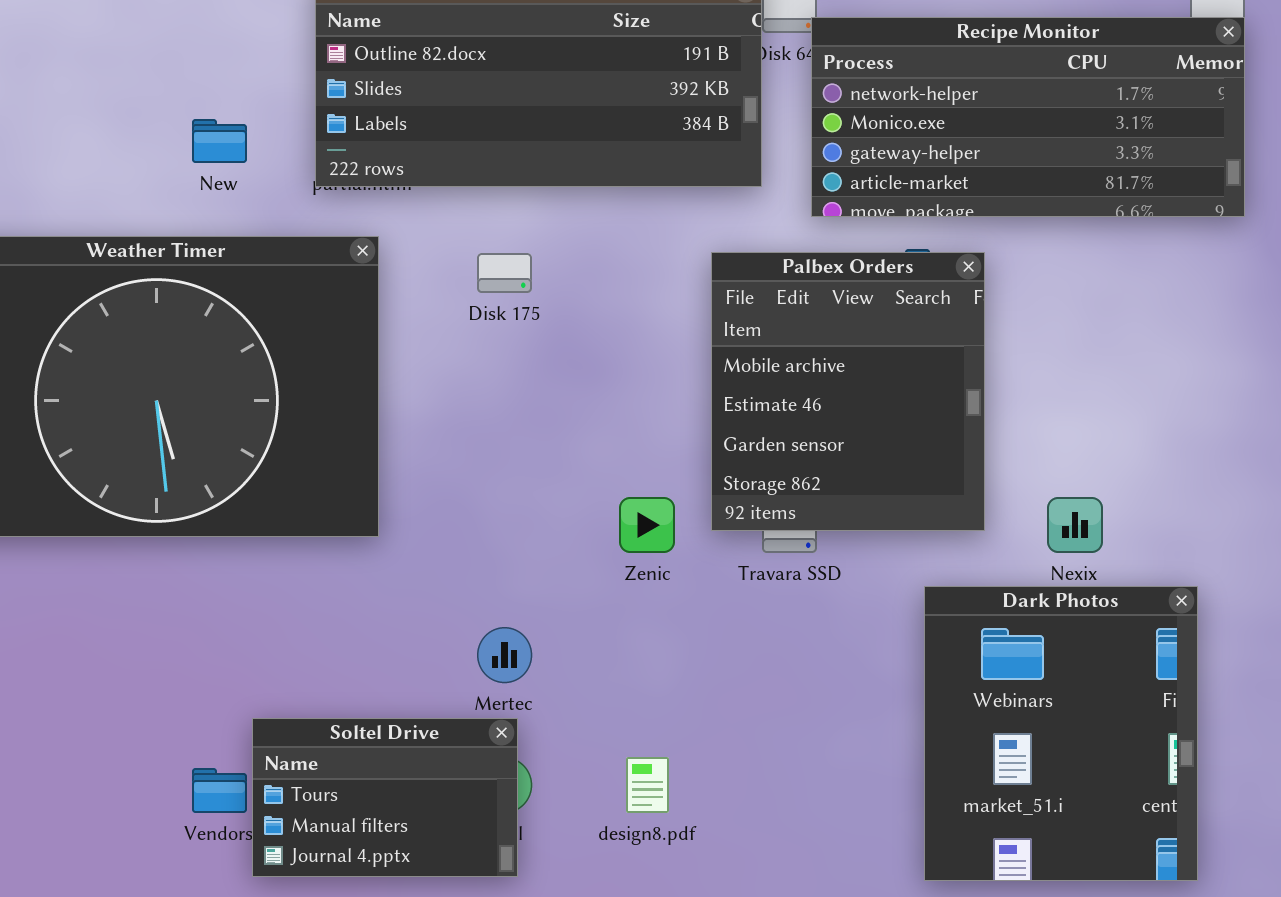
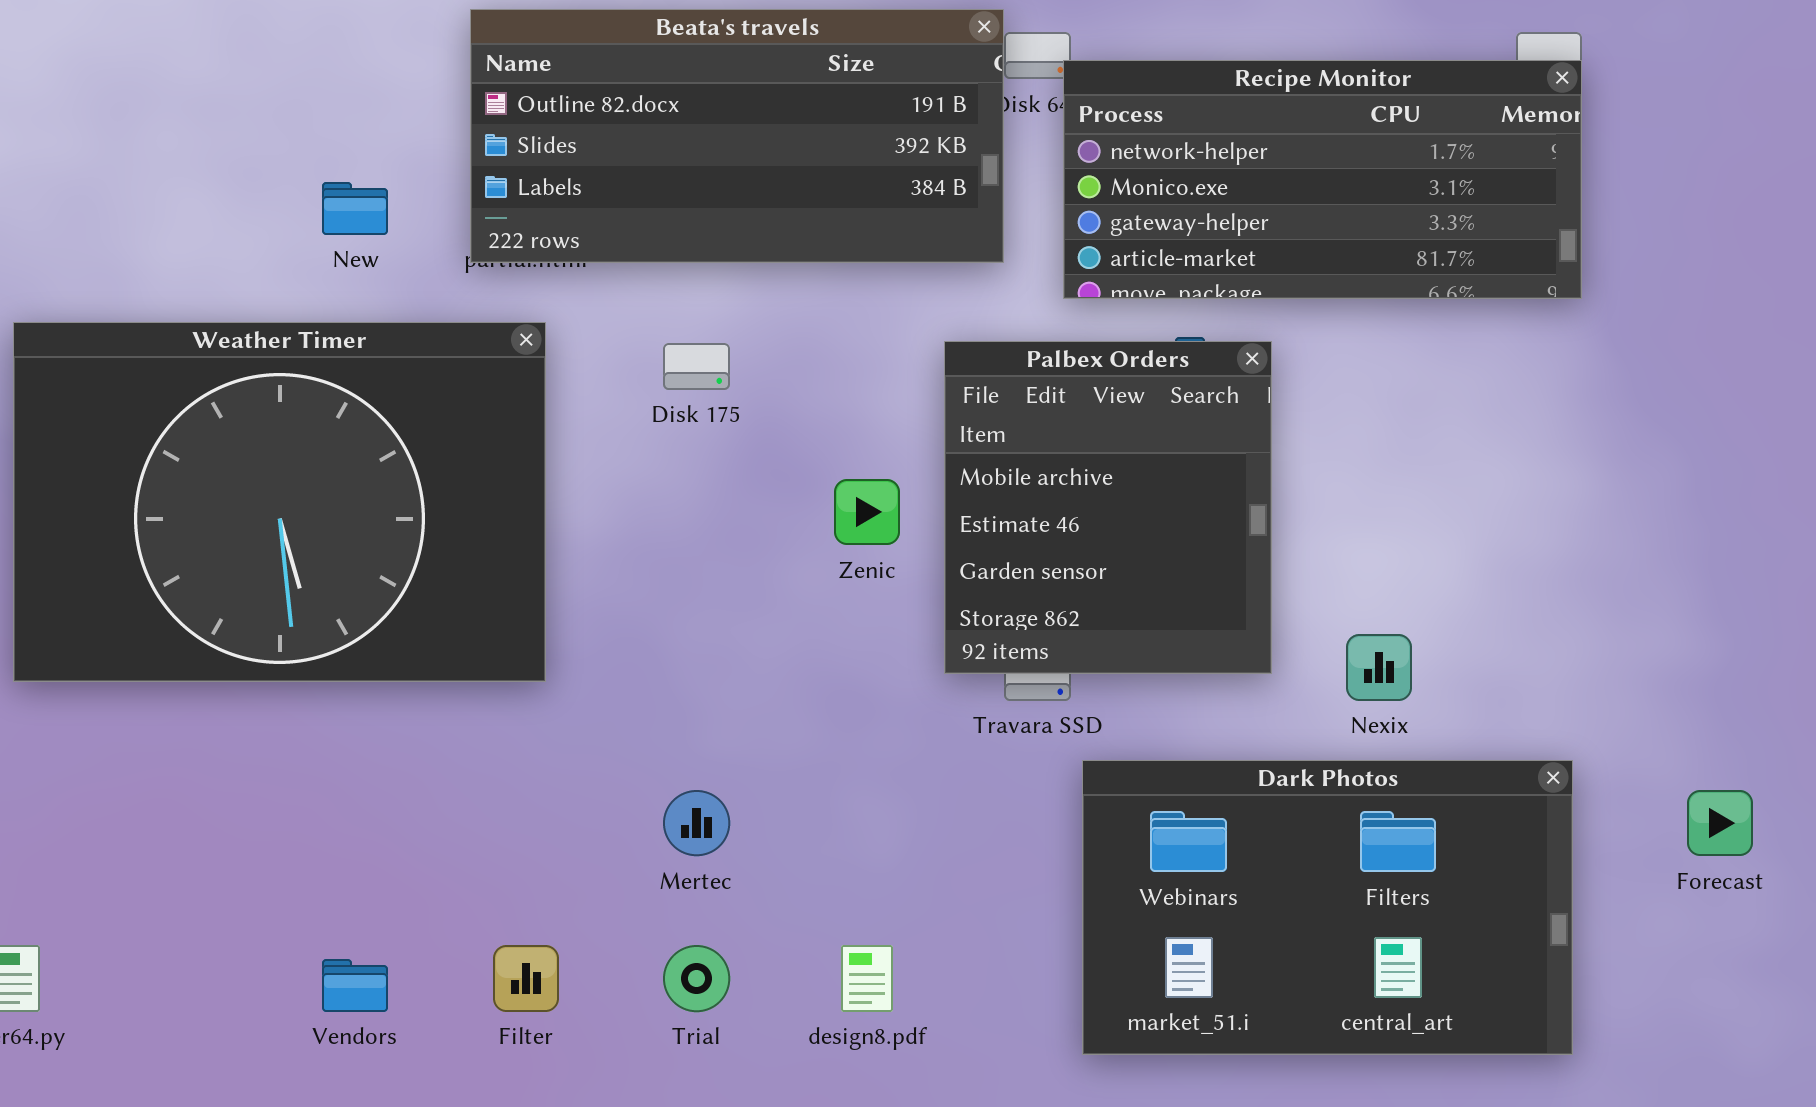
Zenic: [619,497,675,553] -> [834,479,900,545], moved
Dark Photos: [924,586,1198,881] -> [1082,760,1573,1055], moved, resized
Soltel Drive: [252,718,518,877] -> none, closed

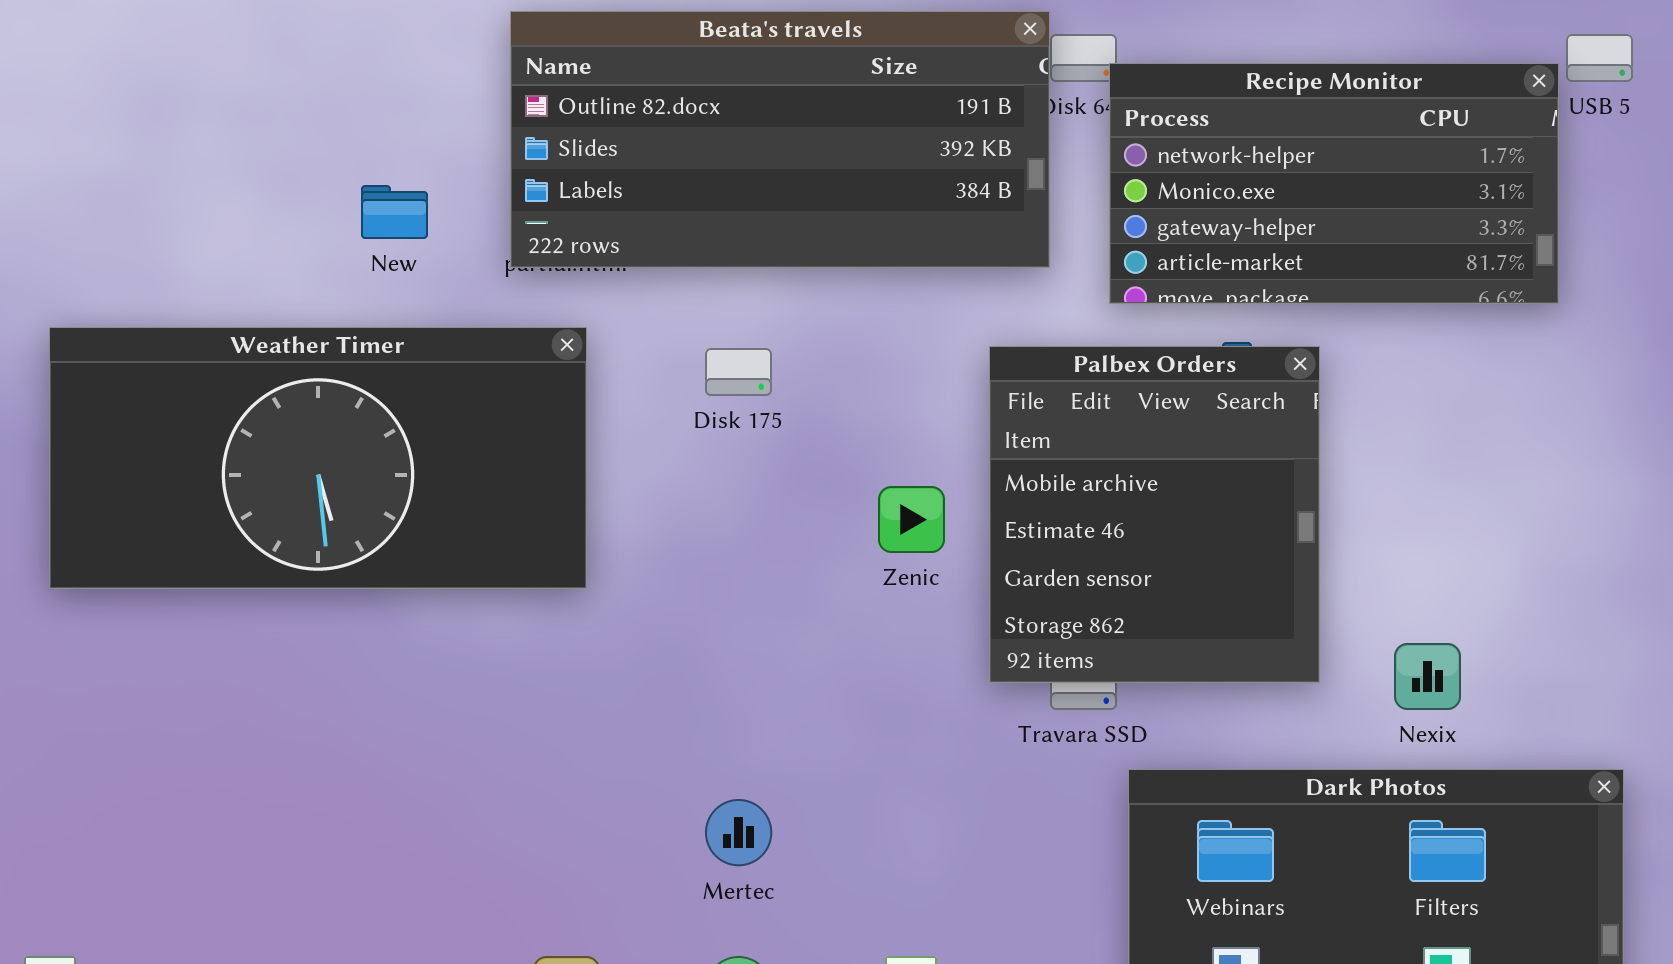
Recipe Monitor: [1063,60,1582,299] -> [1109,63,1559,304], resized
Weather Timer: [13,322,546,682] -> [49,327,587,589], resized

